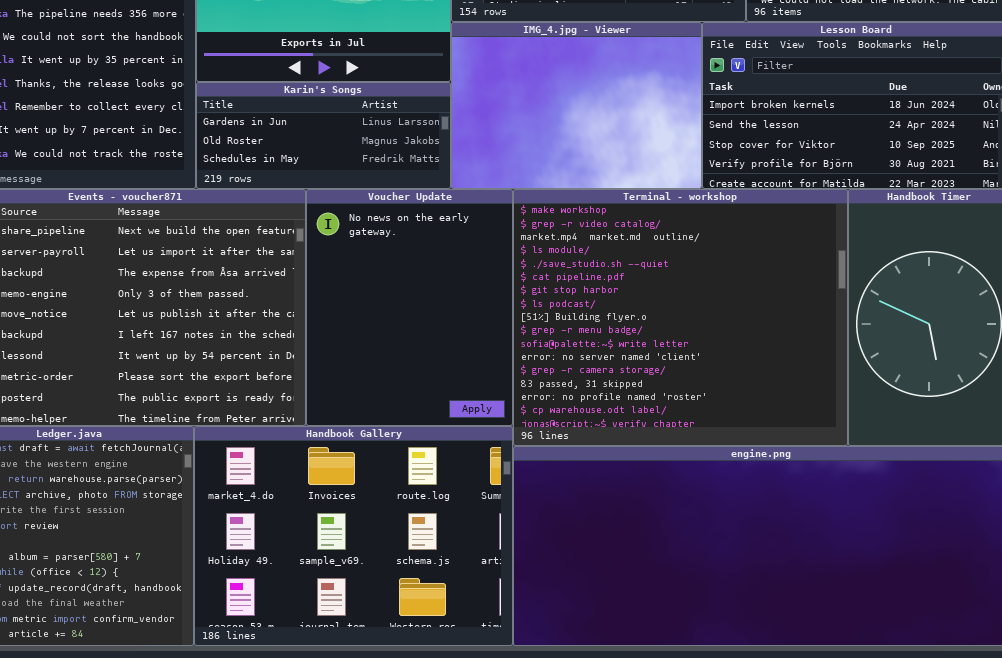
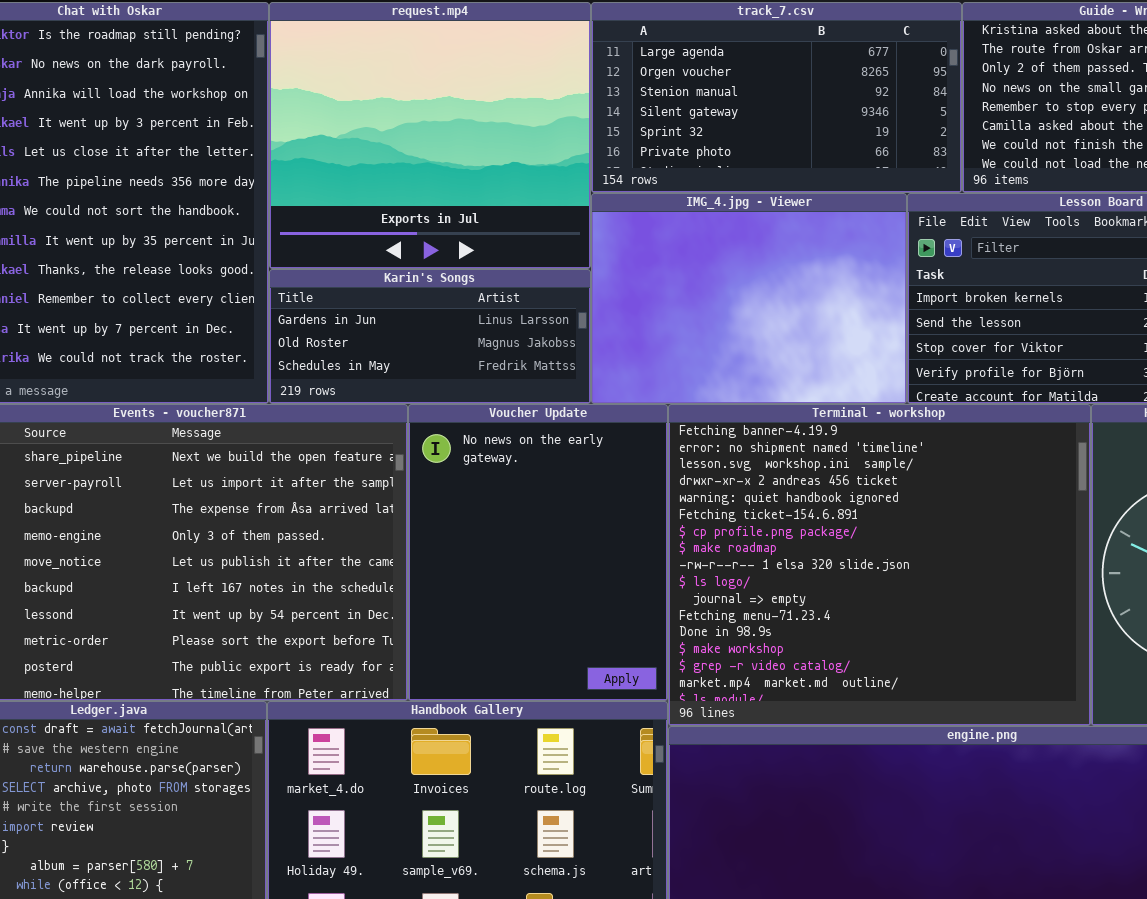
Terminal - workshop: [513,189,848,446] -> [668,404,1091,726], scrolled up 13 rows

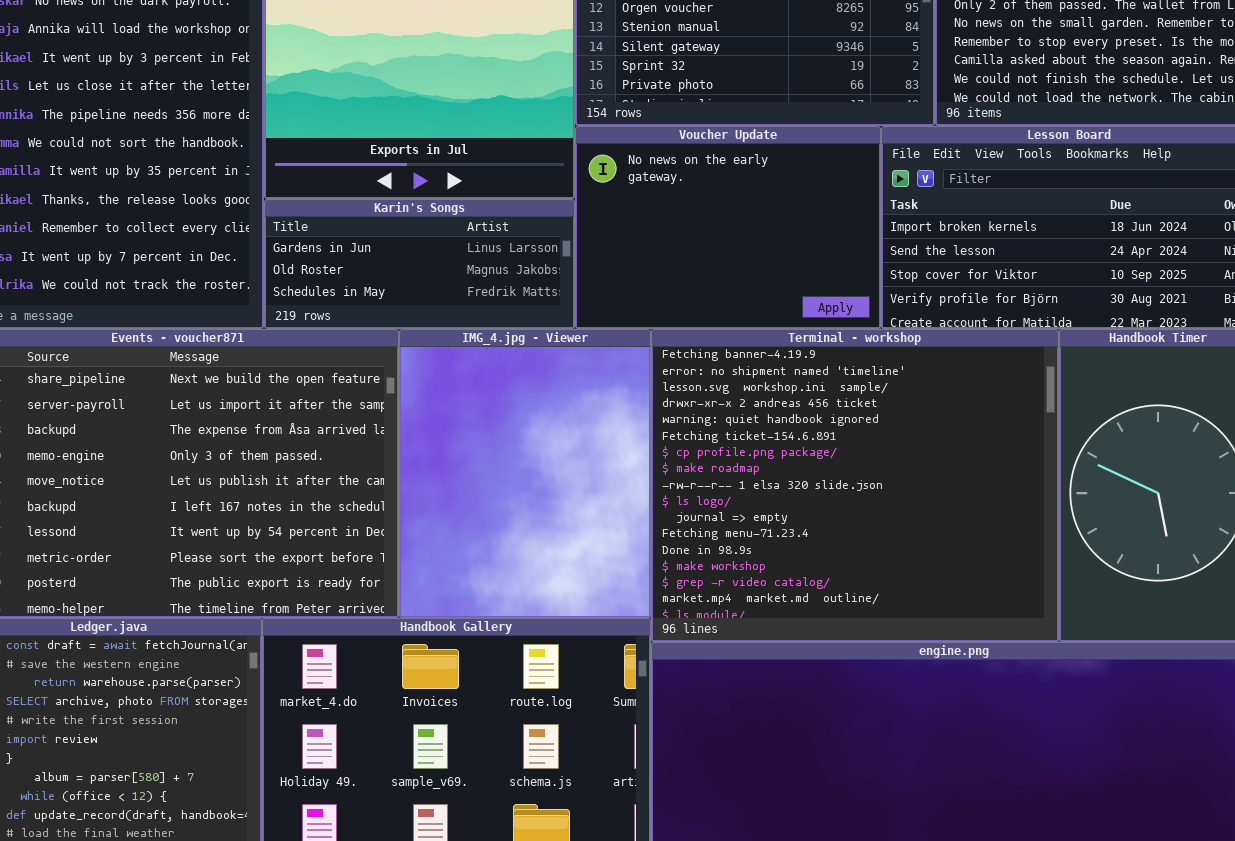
IMG_4.jpg - Viewer: [591,193,907,404] -> [399,329,651,618], moved, resized
Voucher Update: [408,404,668,701] -> [575,126,881,329], moved, resized

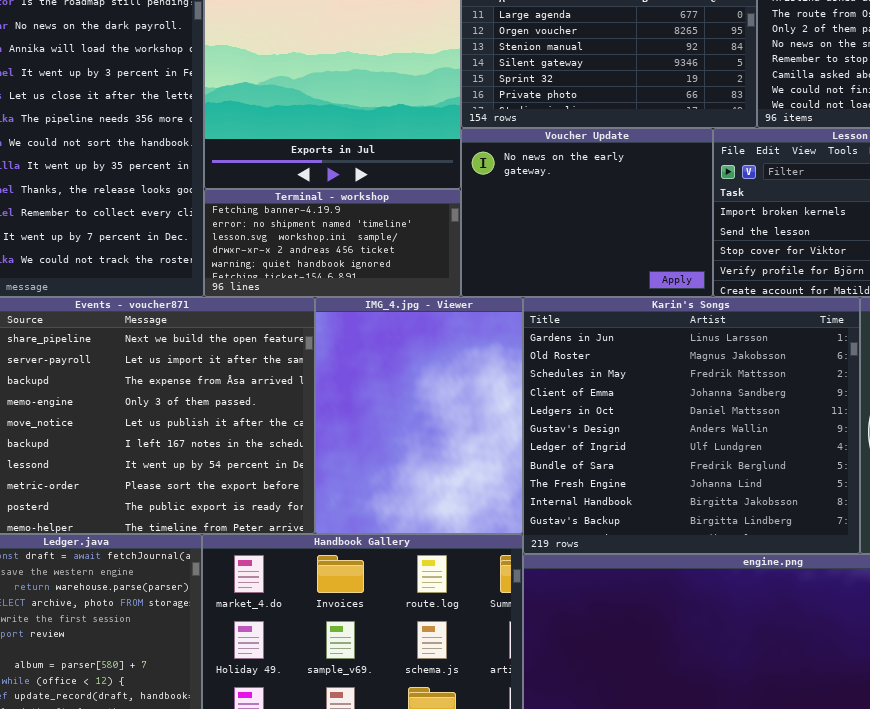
Karin's Songs: [264,199,575,329] -> [523,297,860,554], moved, resized
Terminal - workshop: [651,329,1059,642] -> [204,189,461,297], moved, resized

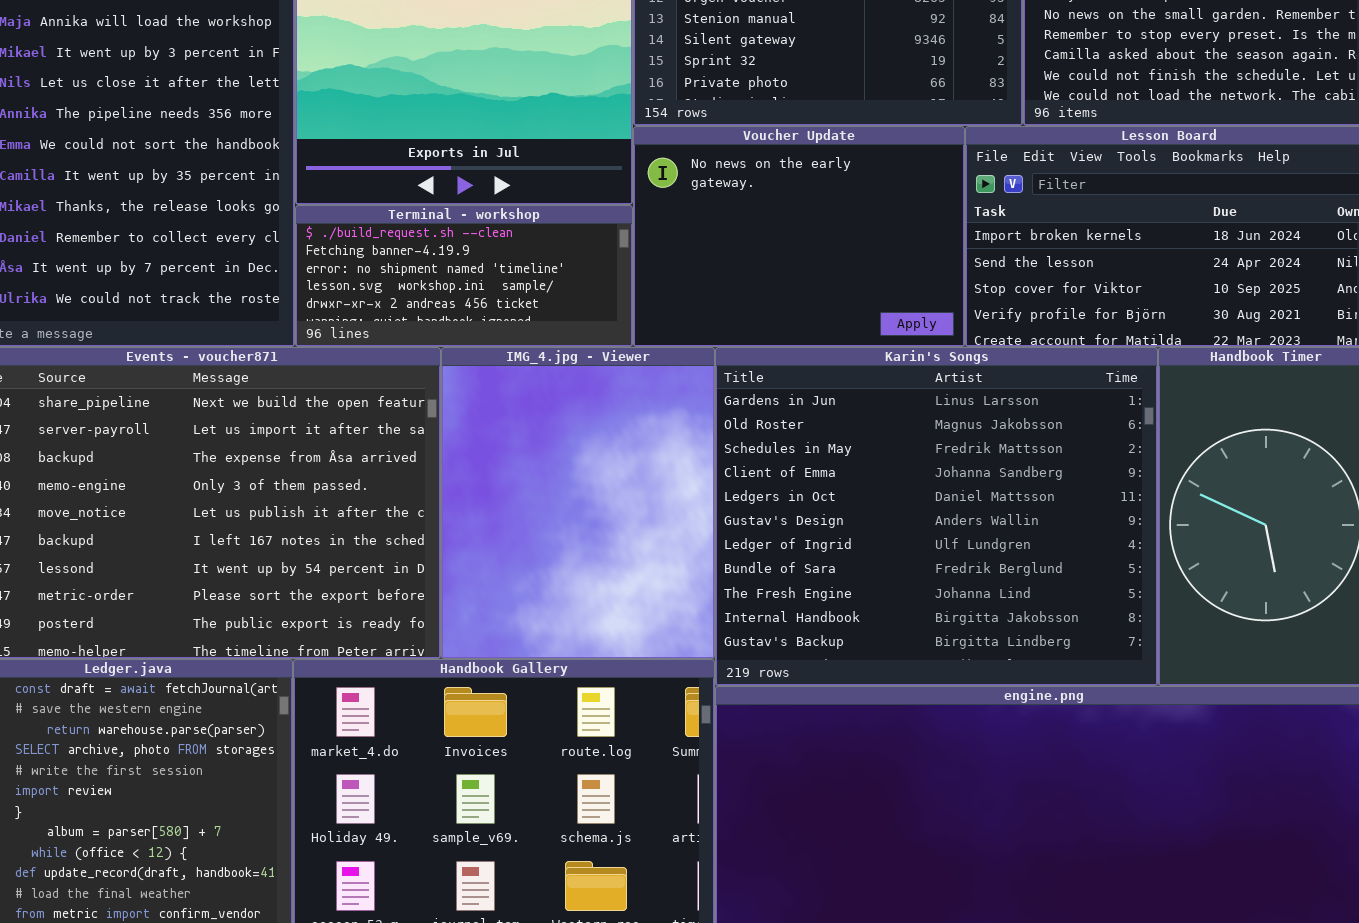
Terminal - workshop: [204,189,461,297] -> [295,205,633,347], scrolled up 1 row

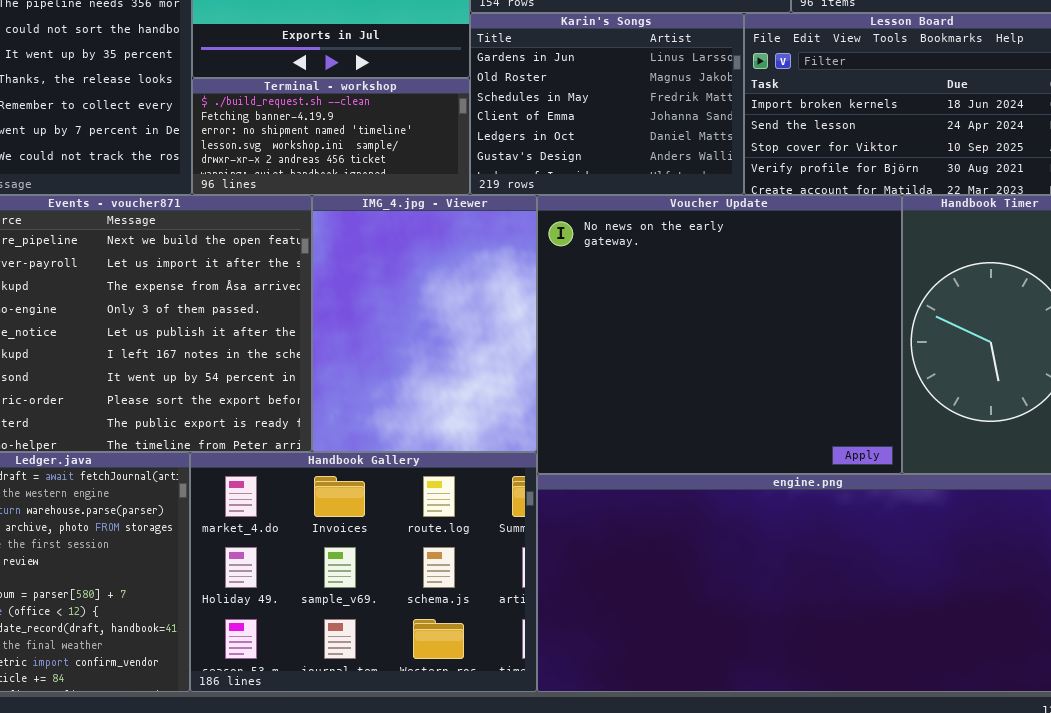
Voucher Update: [633,126,965,347] -> [537,195,902,474], moved, resized
Karin's Songs: [715,347,1158,686] -> [470,13,744,195], moved, resized

